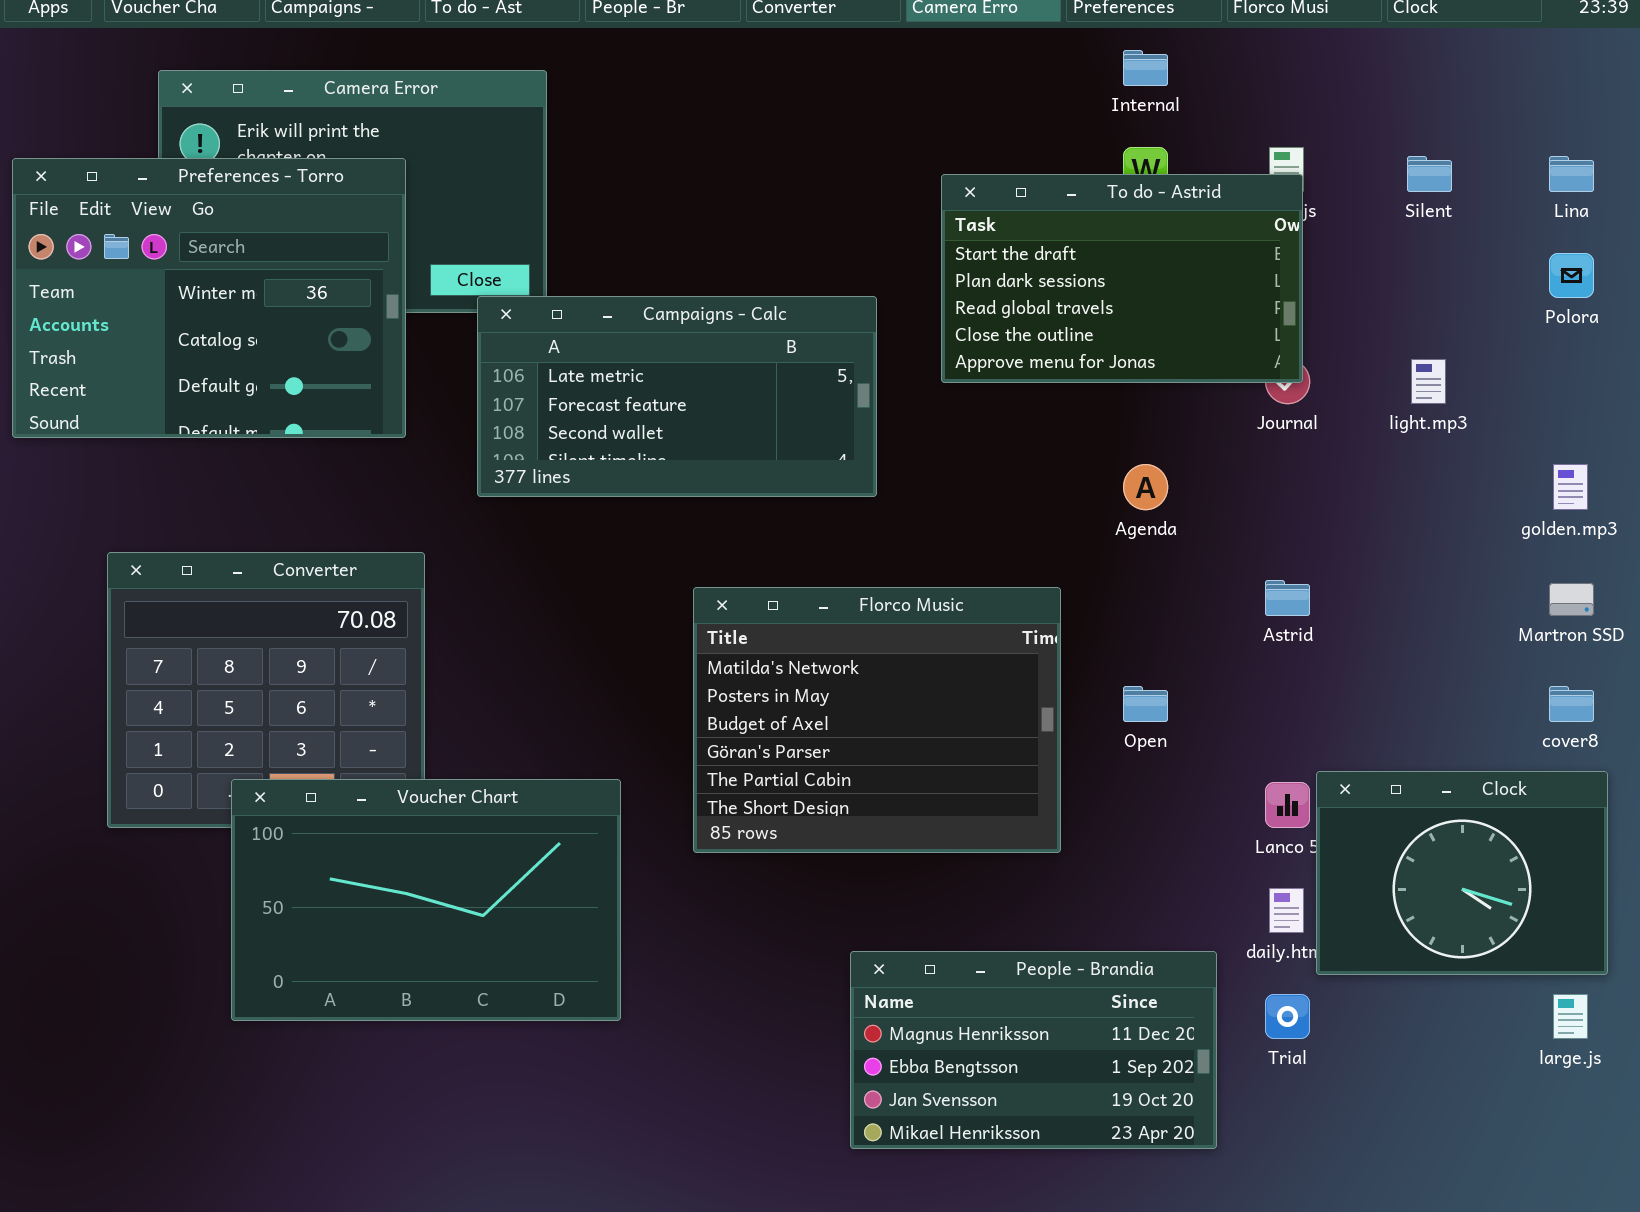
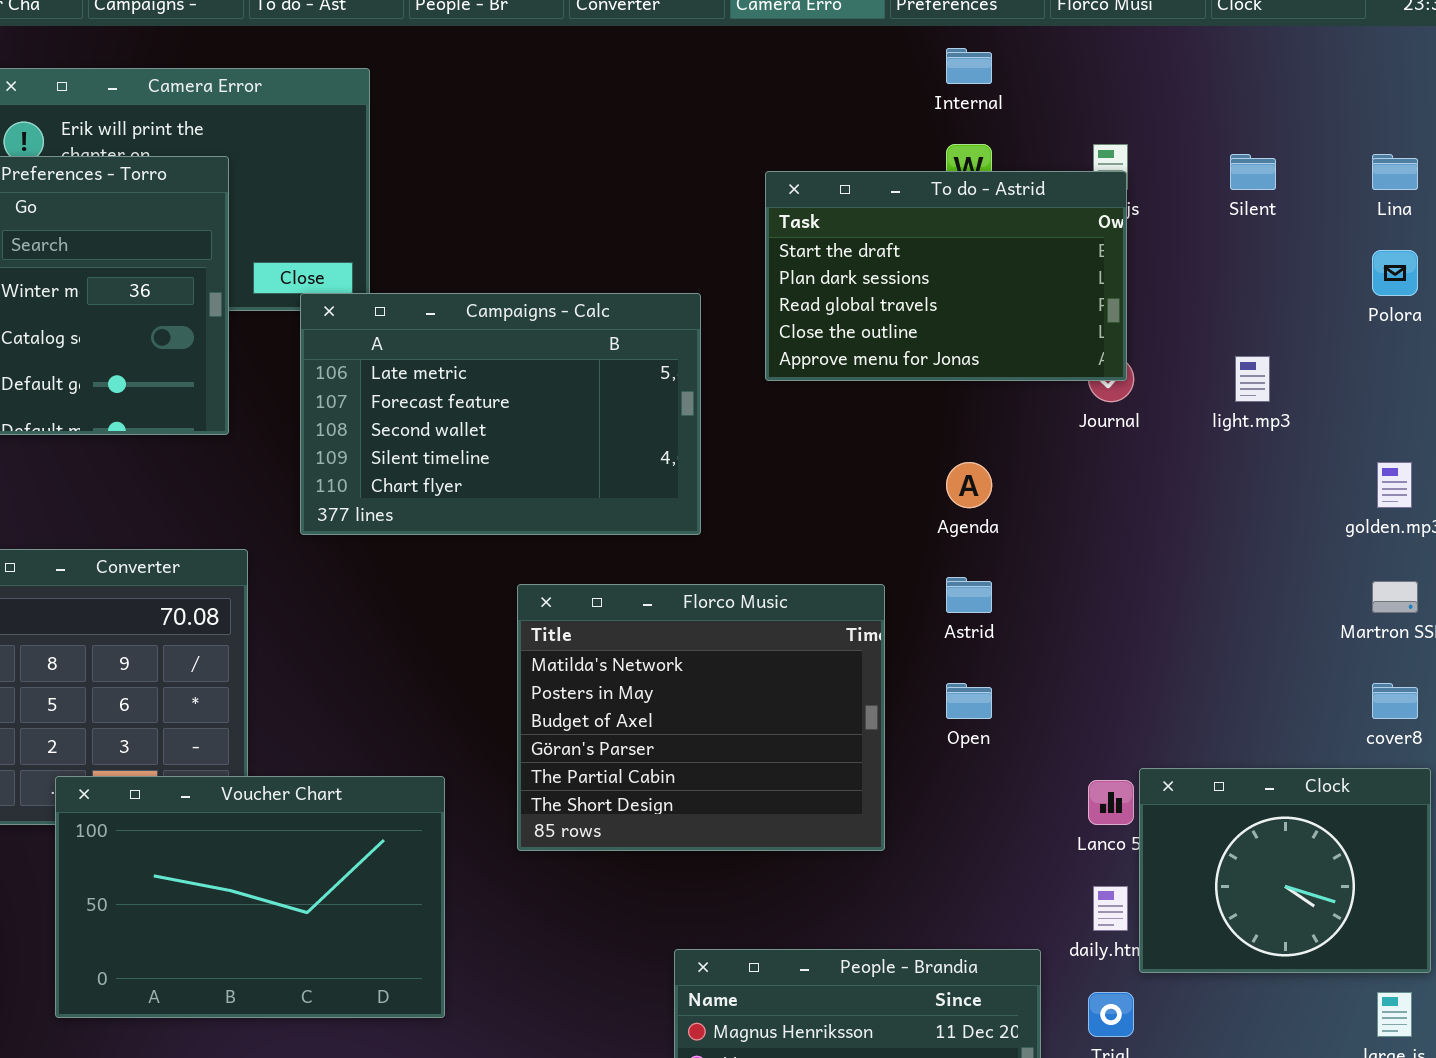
Campaigns - Calc: [477,296,877,497] -> [300,293,701,535], resized
Astrid: [1265,580,1310,616] -> [946,577,992,613], moved

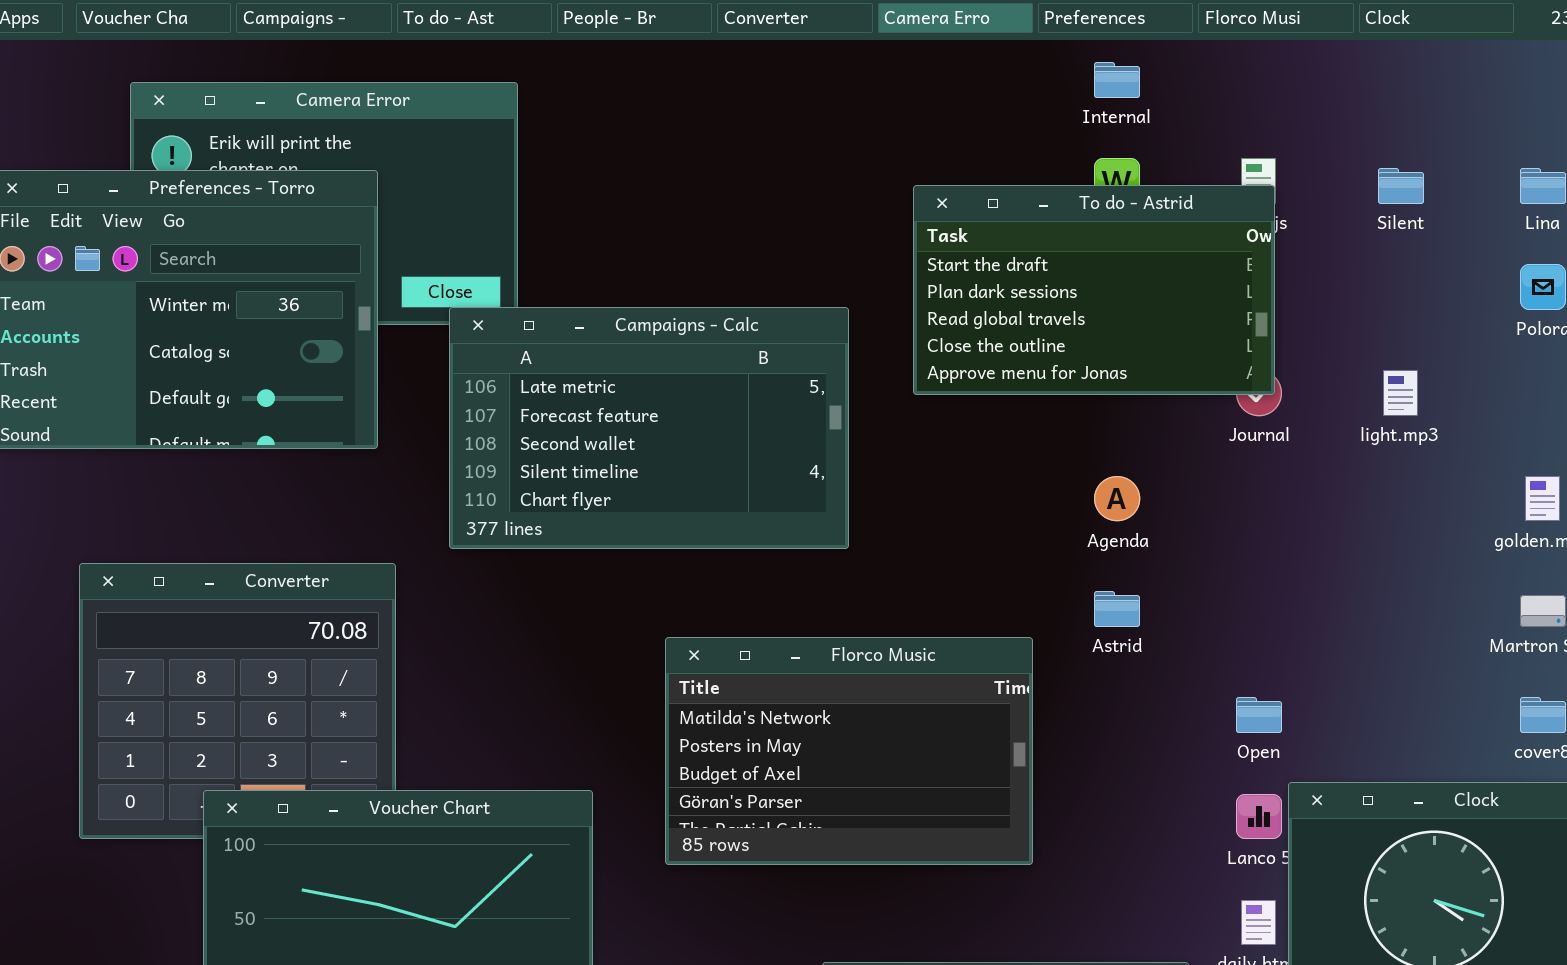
Florco Music: [517,584,885,851] -> [665,637,1033,865], resized
Open: [946,683,992,719] -> [1236,697,1282,733], moved

